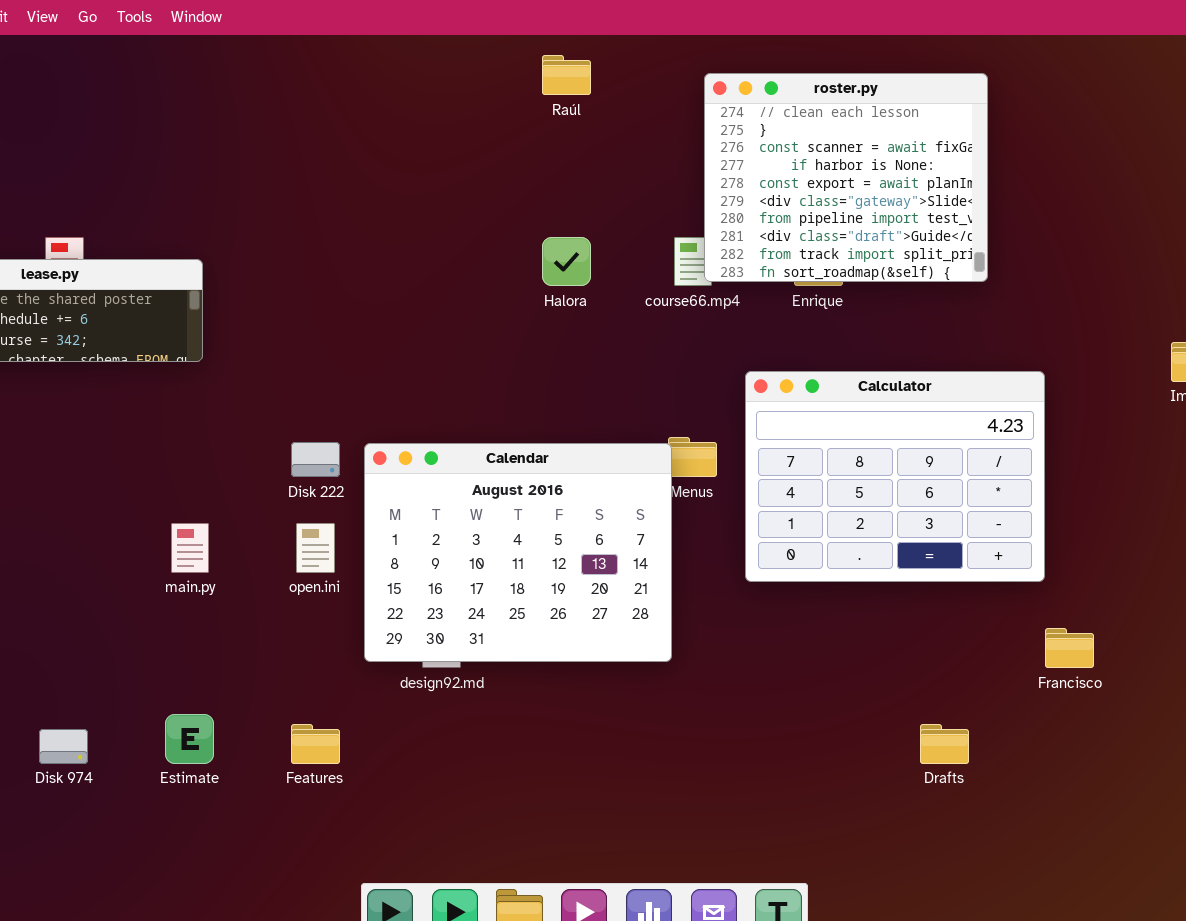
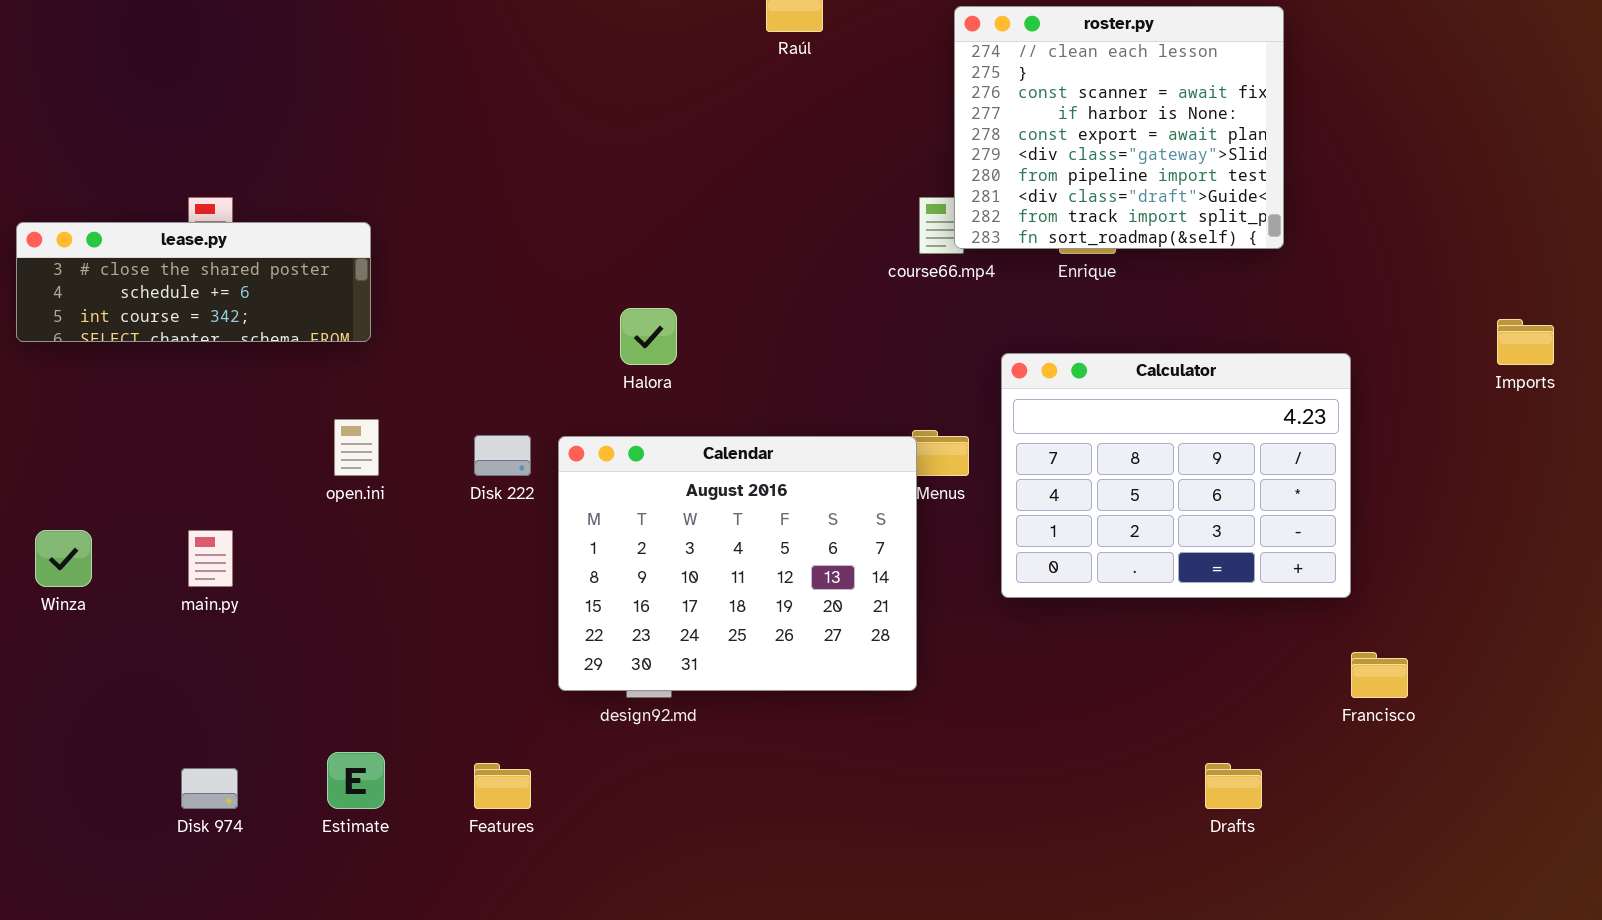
Halora: [542,237,591,286] -> [620,308,677,365], moved
main.py: [171,523,209,573] -> [188,530,233,587], moved
open.ini: [296,523,335,573] -> [334,419,379,476], moved

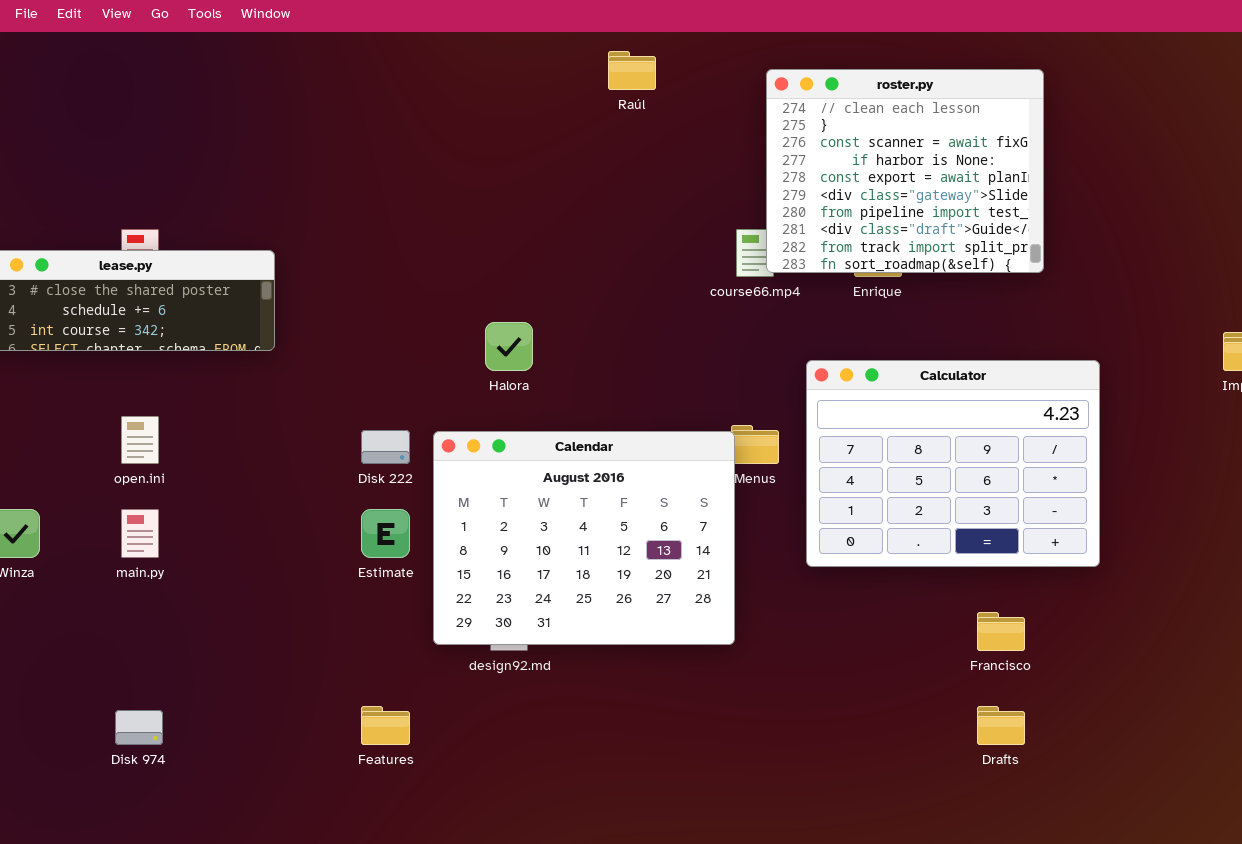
open.ini: [334,419,379,476] -> [121,416,159,464], moved
Francisco: [1351,652,1408,698] -> [977,612,1025,651], moved
Estimate: [327,752,385,809] -> [361,509,410,558], moved

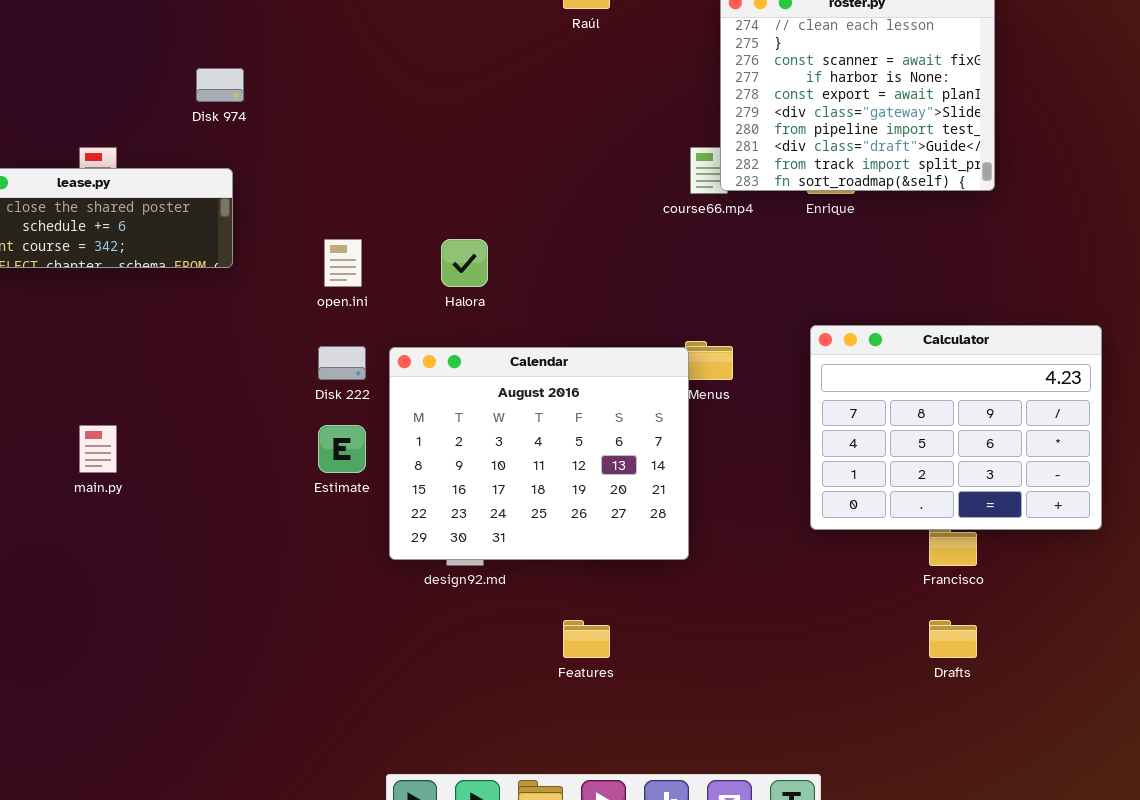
Calculator: [806,360,1100,567] -> [810,325,1102,530], moved
open.ini: [121,416,159,464] -> [324,239,362,287], moved
Features: [361,706,410,745] -> [563,620,610,658], moved
Disk 974: [115,710,163,745] -> [196,68,244,102], moved

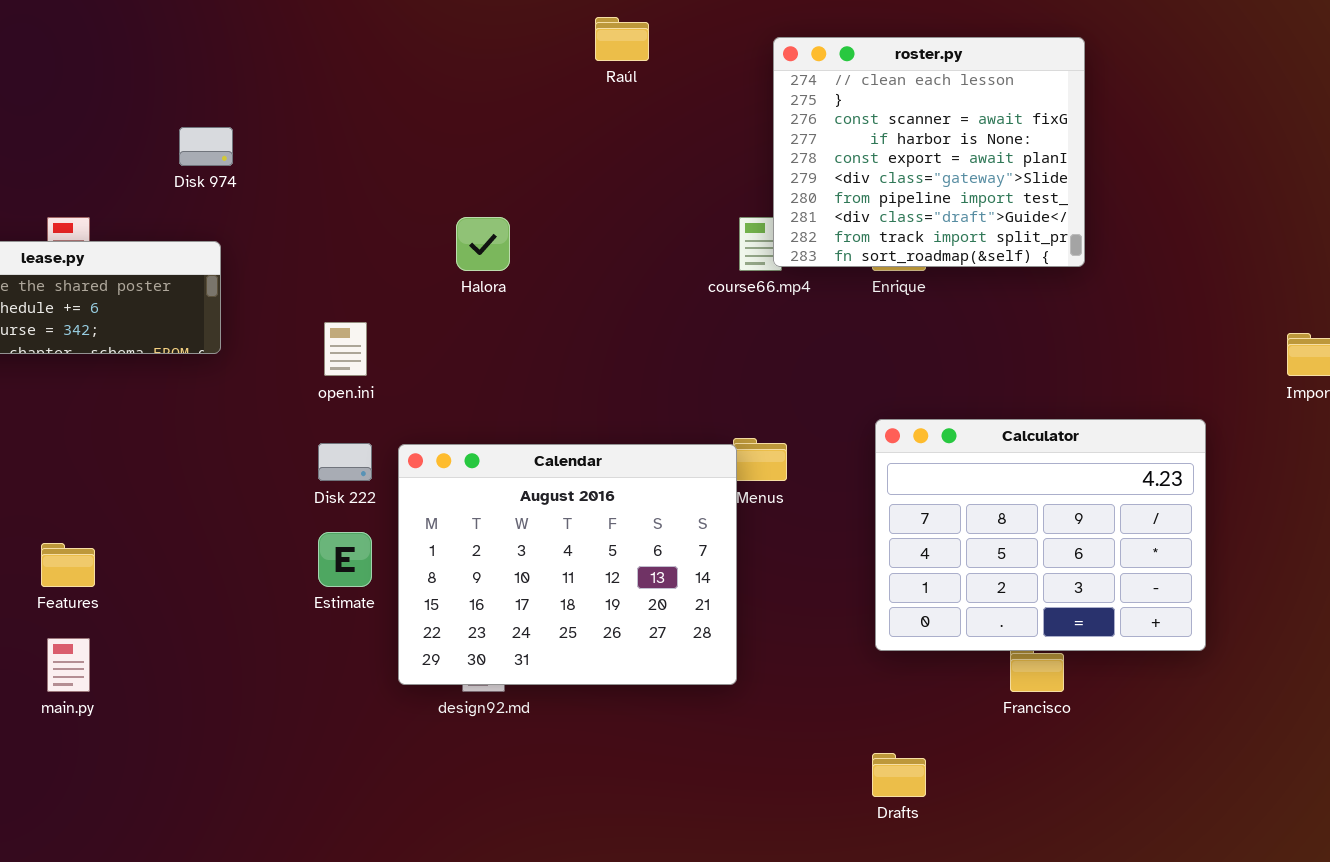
Halora: [441,239,488,287] -> [456,217,510,271], moved
main.py: [79,425,117,473] -> [47,638,90,692], moved
Features: [563,620,610,658] -> [41,543,95,587], moved
Drafts: [929,620,977,658] -> [872,753,926,797], moved

